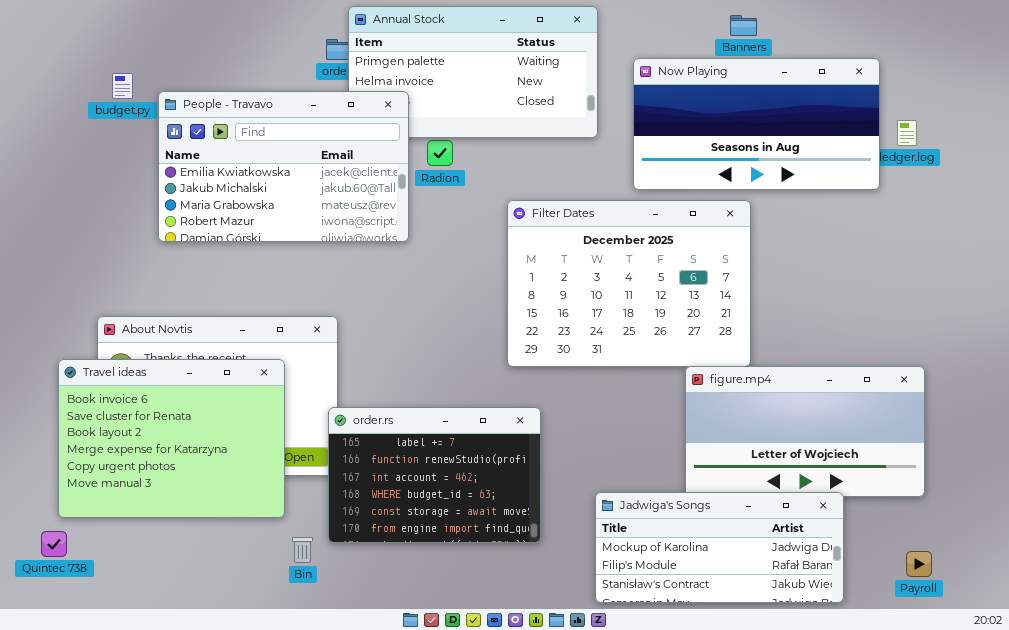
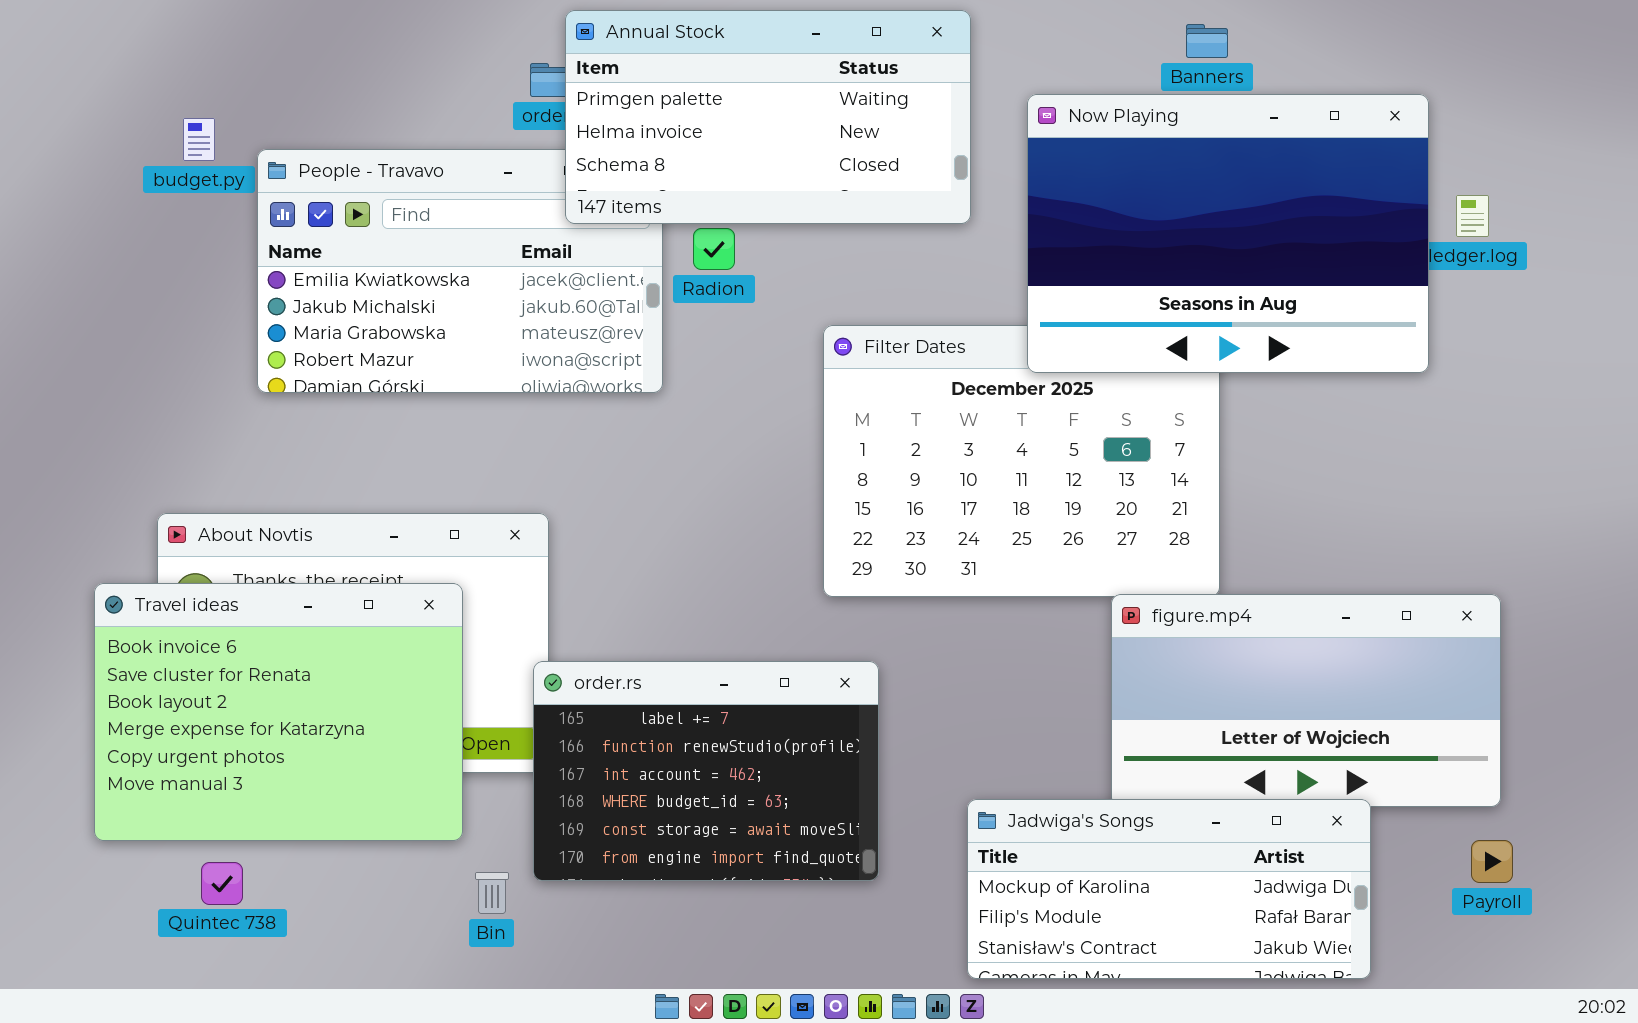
Annual Stock: [348,6,598,138] -> [565,10,971,224], raised
Now Playing: [633,58,880,190] -> [1027,94,1429,373], resized
Quintec 738: [41,531,67,557] -> [201,862,243,905], moved
Payroll: [906,551,932,577] -> [1471,840,1513,883], moved

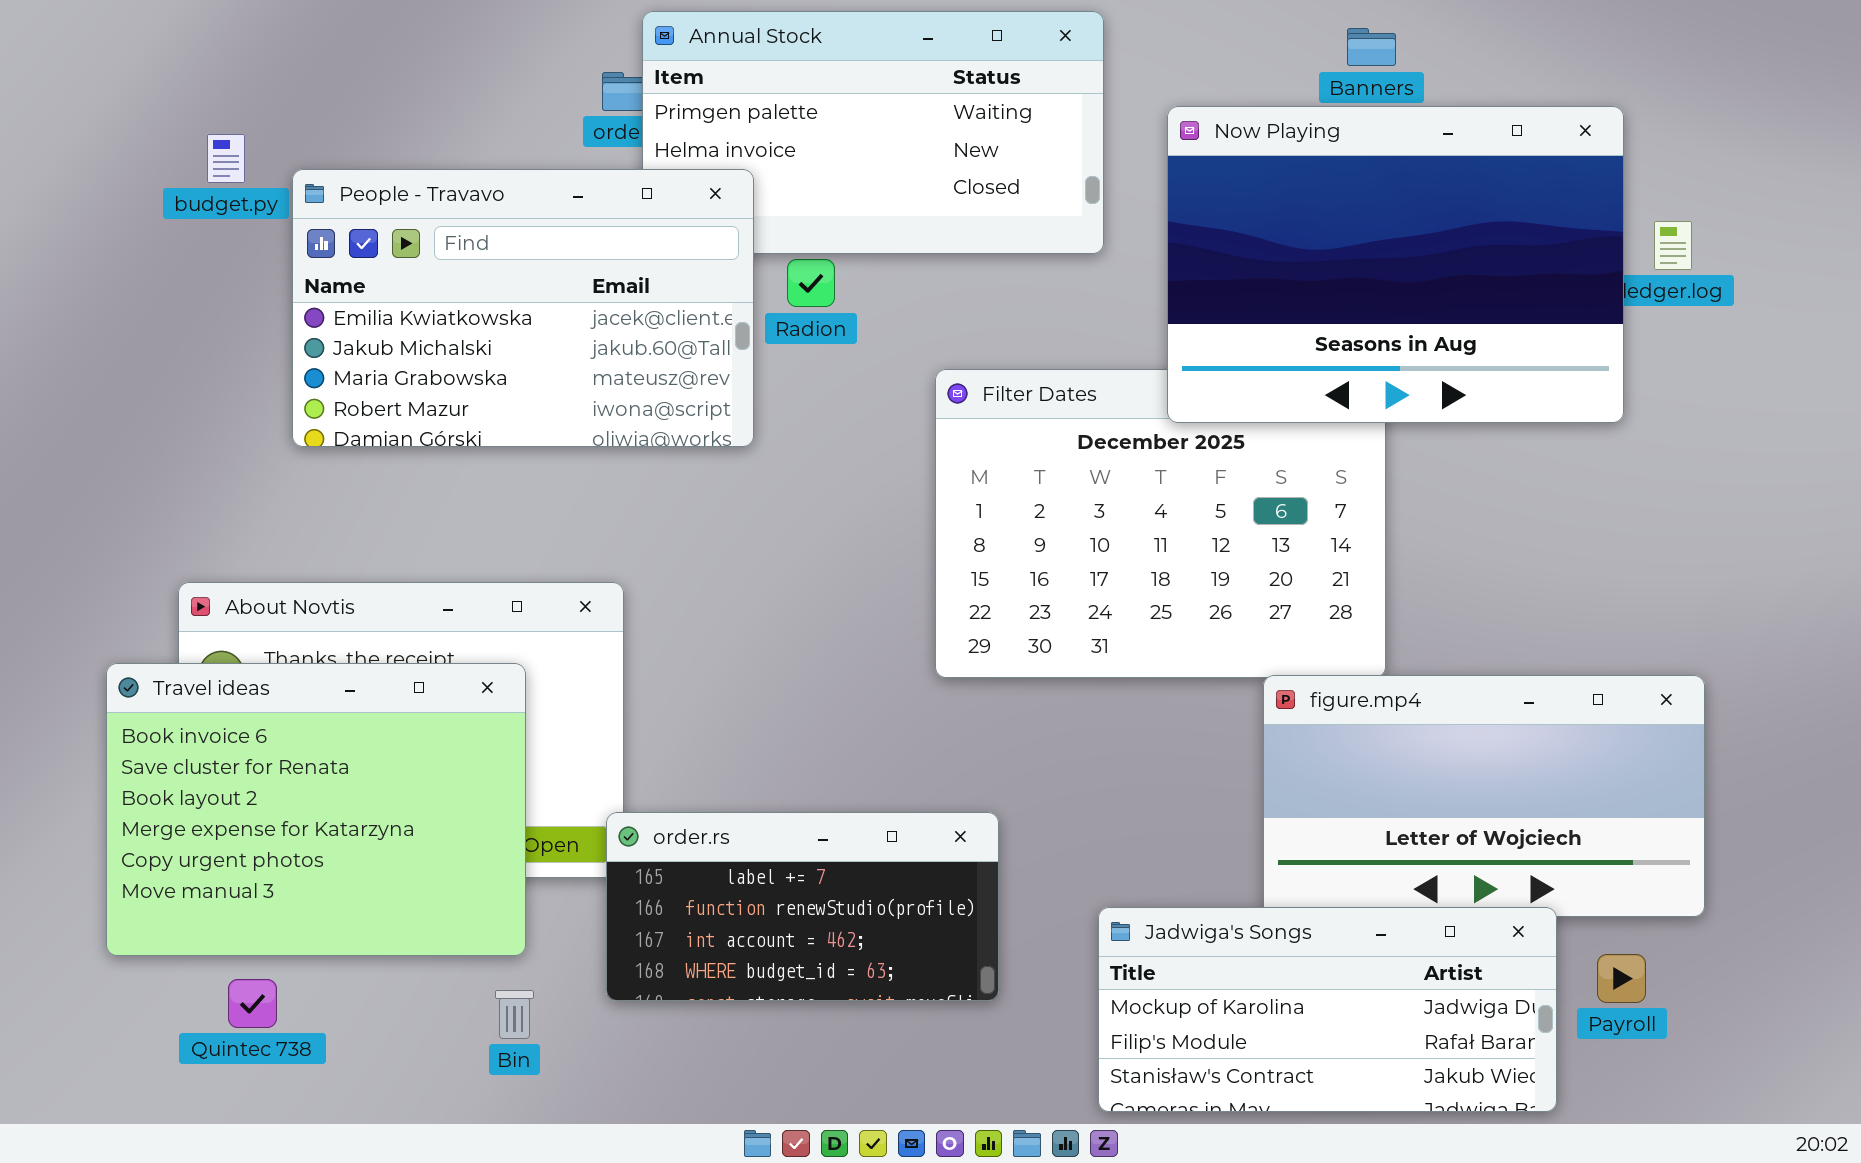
People - Travavo: [257,149,663,393] -> [292,169,754,447], raised
order.rs: [533,661,879,881] -> [606,812,999,1001], resized
Payroll: [1471,840,1513,883] -> [1597,954,1646,1003], moved
Bin: [475,872,509,914] -> [495,990,534,1039], moved

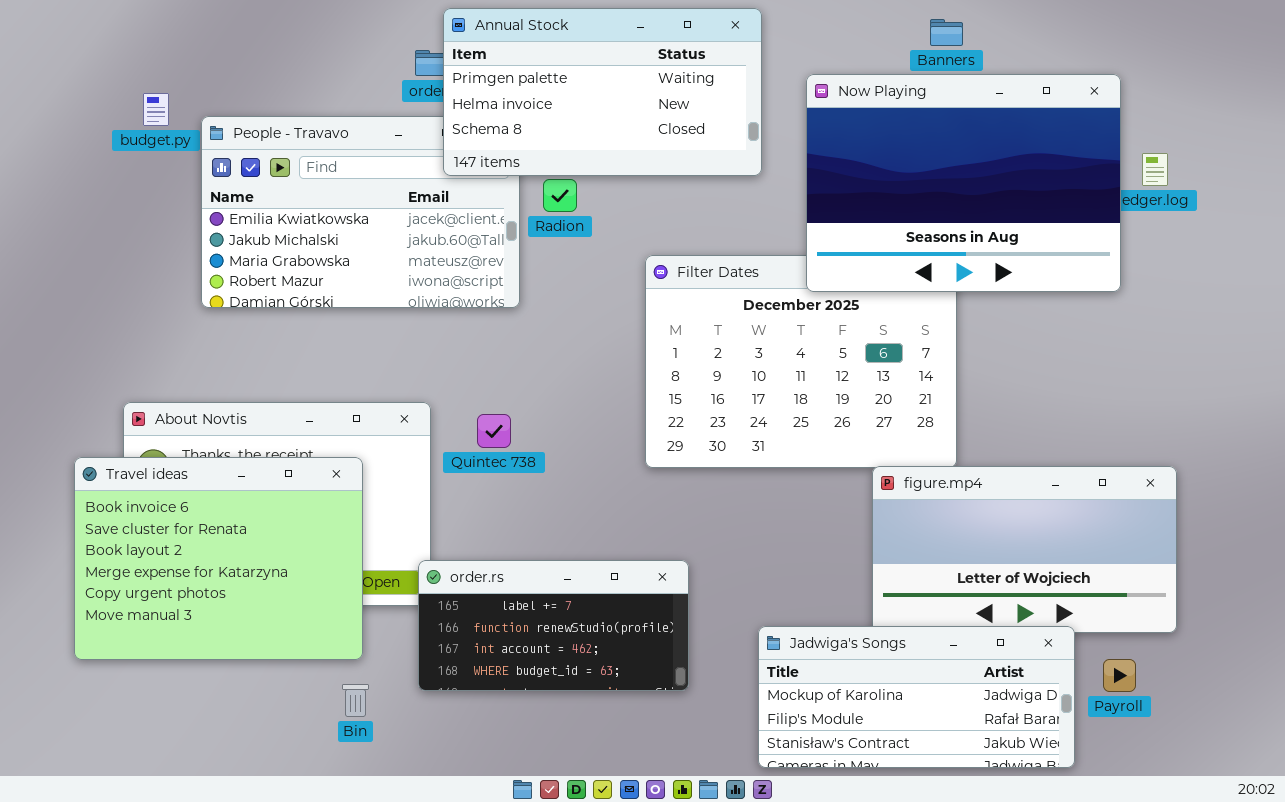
Annual Stock: [642,11,1104,254] -> [443,8,762,176], raised
Quintec 738: [228,979,277,1028] -> [477,414,511,448], moved

